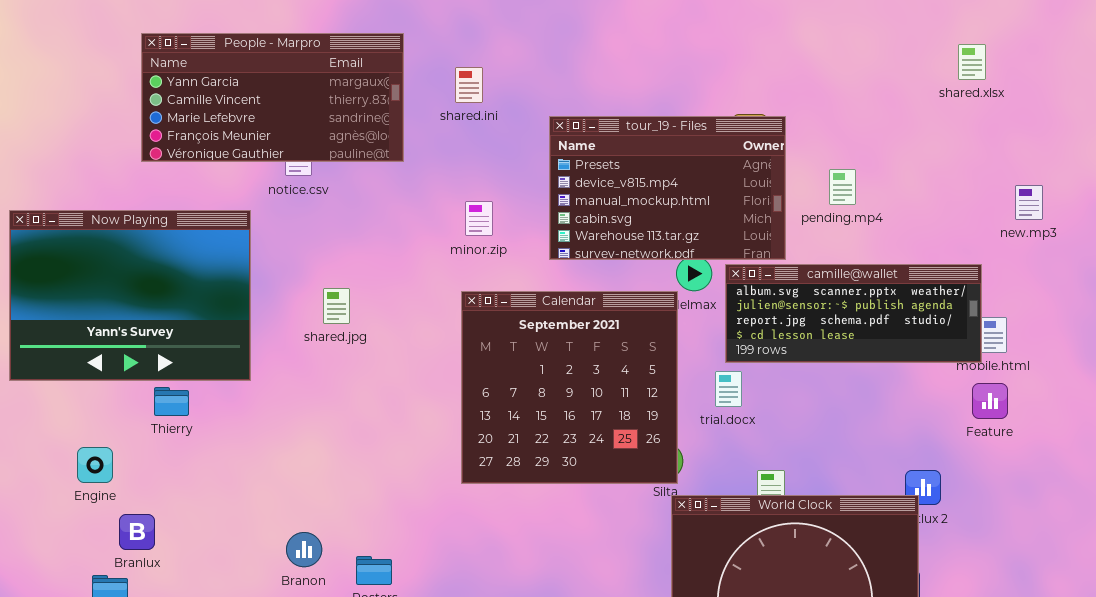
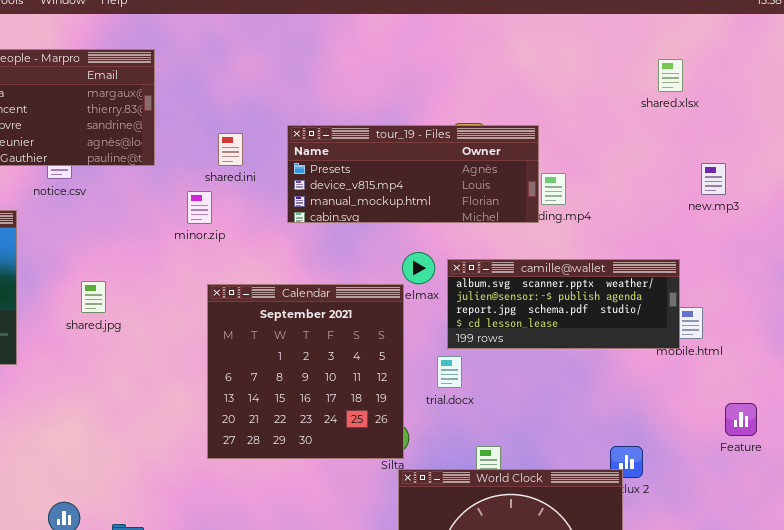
shared.ini: [455,67,483,103] -> [218,133,243,166], moved
tour_19 - Files: [549,116,786,260] -> [287,125,539,223], resized
new.mp3: [1015,185,1043,220] -> [701,163,726,195], moved
minor.zip: [465,201,493,236] -> [187,191,212,224], moved
Feature: [972,383,1008,419] -> [725,403,757,436], moved

